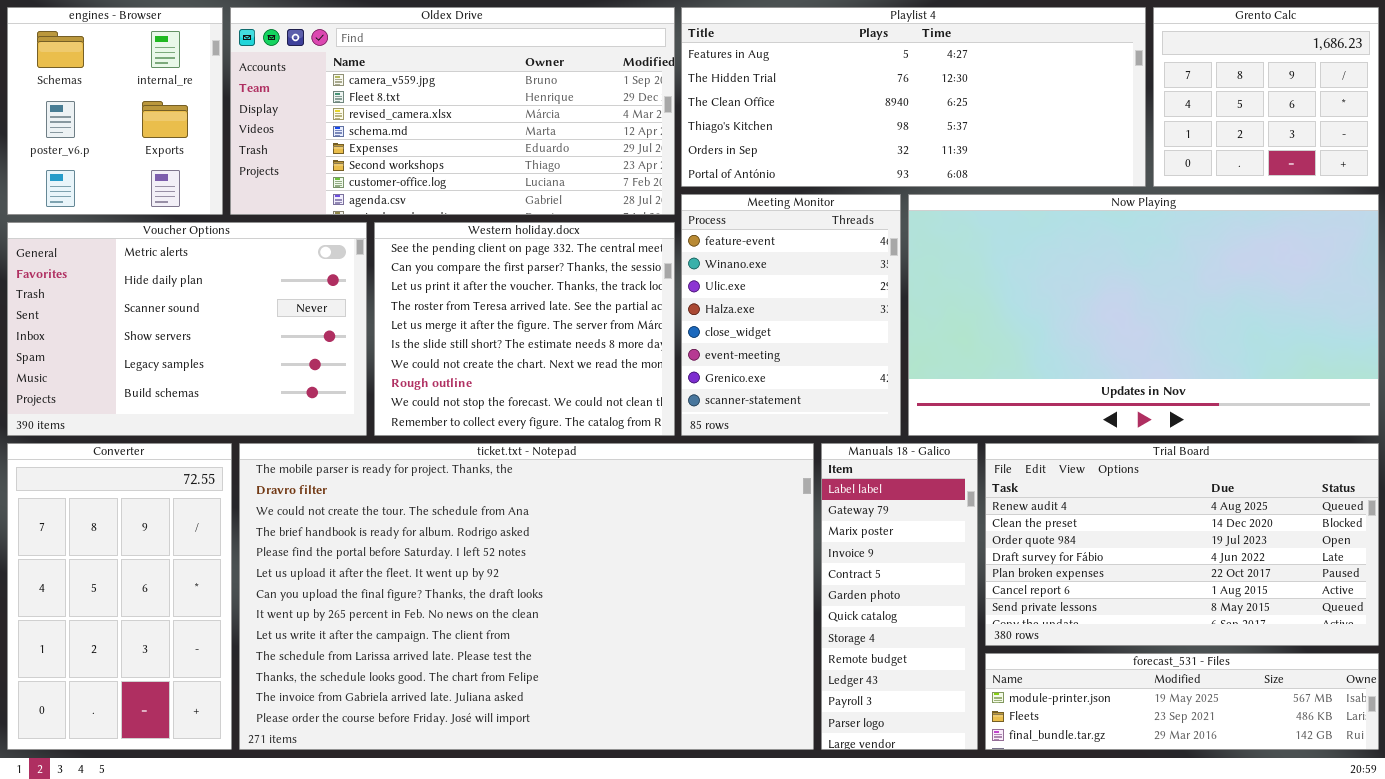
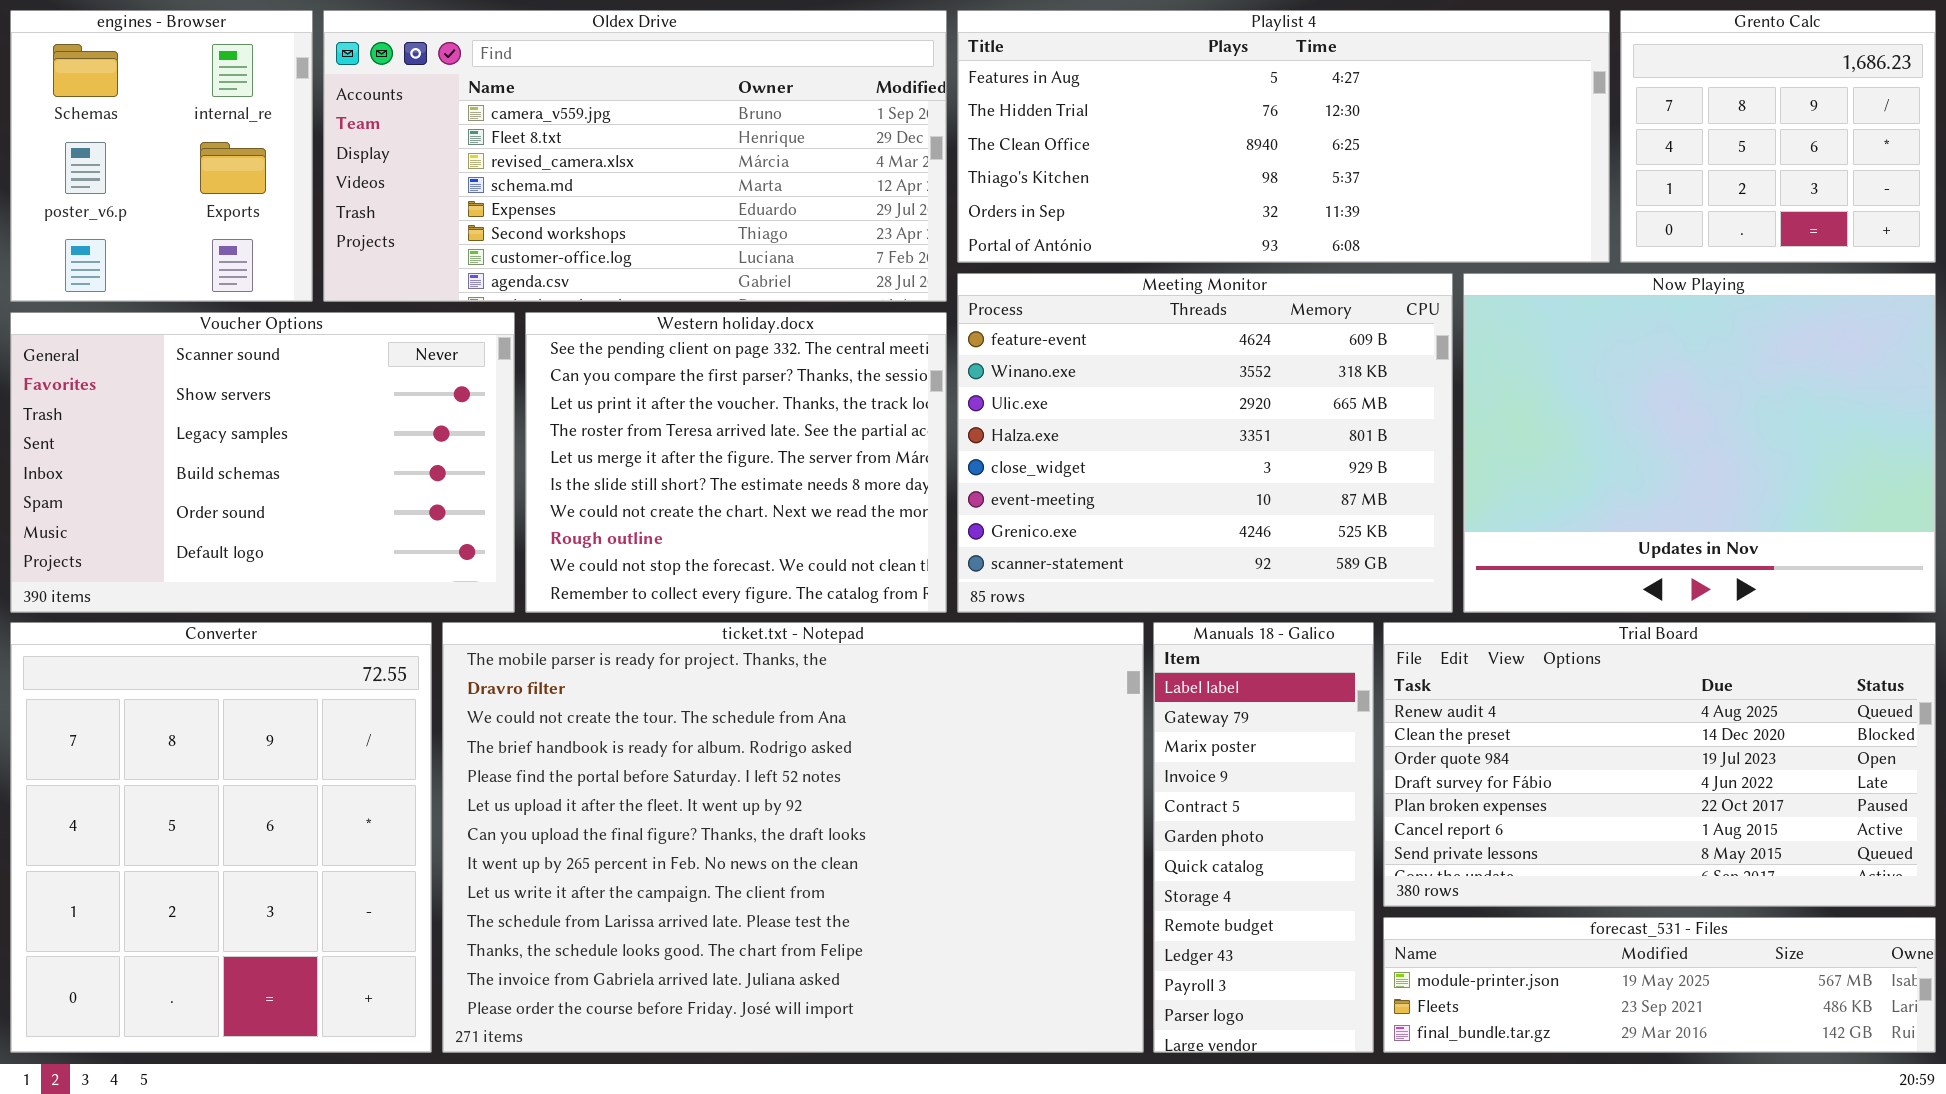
Meeting Monitor: [681,194,901,436] -> [957,273,1453,613], resized
Now Playing: [908,194,1379,436] -> [1463,273,1936,613], resized
Voucher Options: [7,222,367,436] -> [10,312,515,613], scrolled down 2 rows
Converter: [7,443,232,750] -> [10,622,432,1053], resized
ticket.txt - Notepad: [239,443,814,750] -> [442,622,1144,1053], resized

